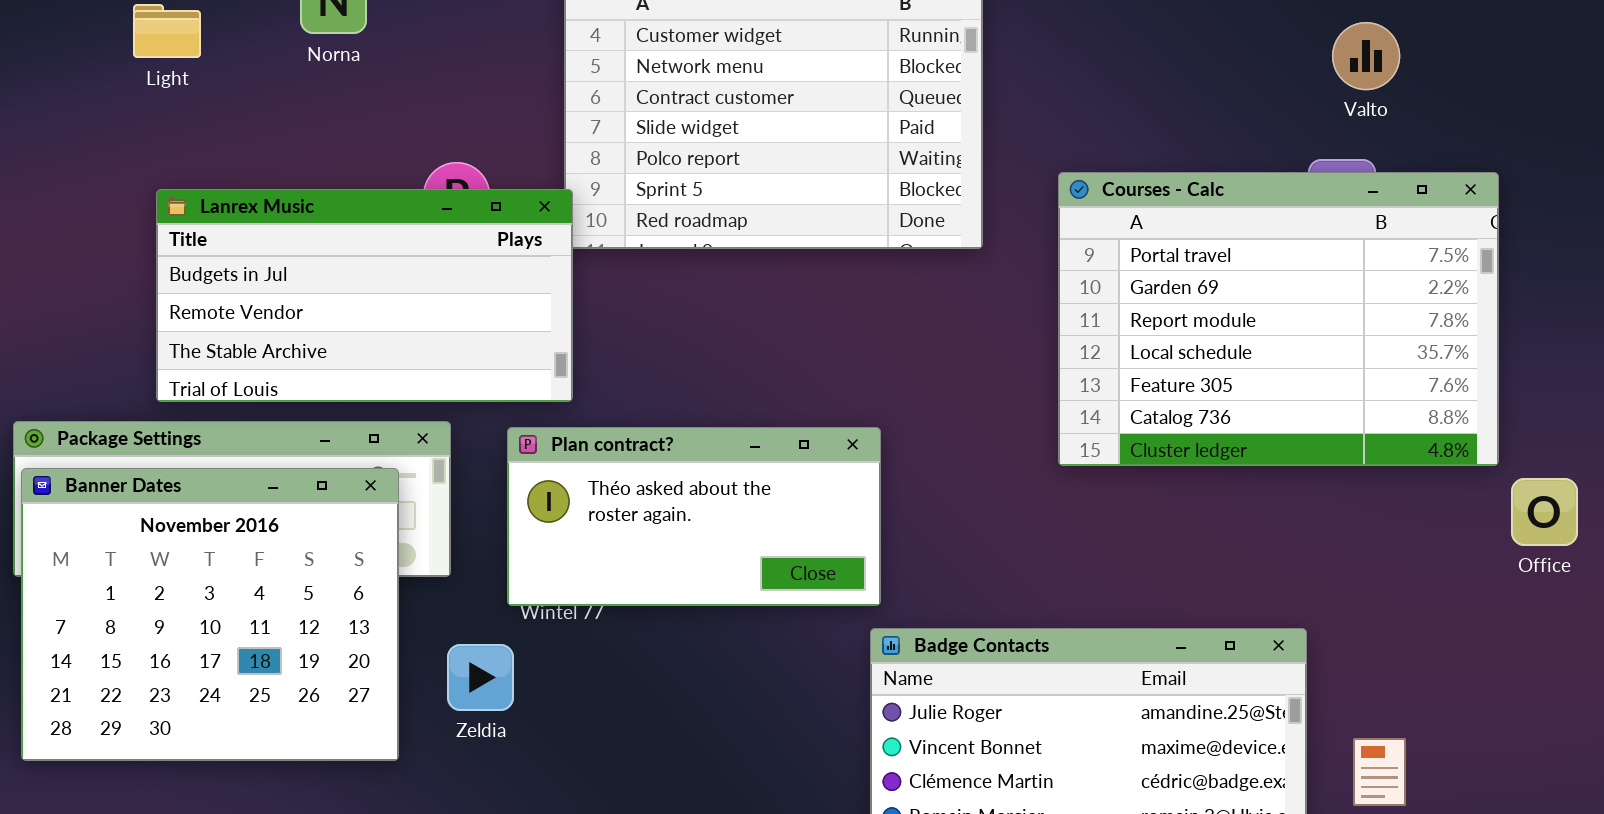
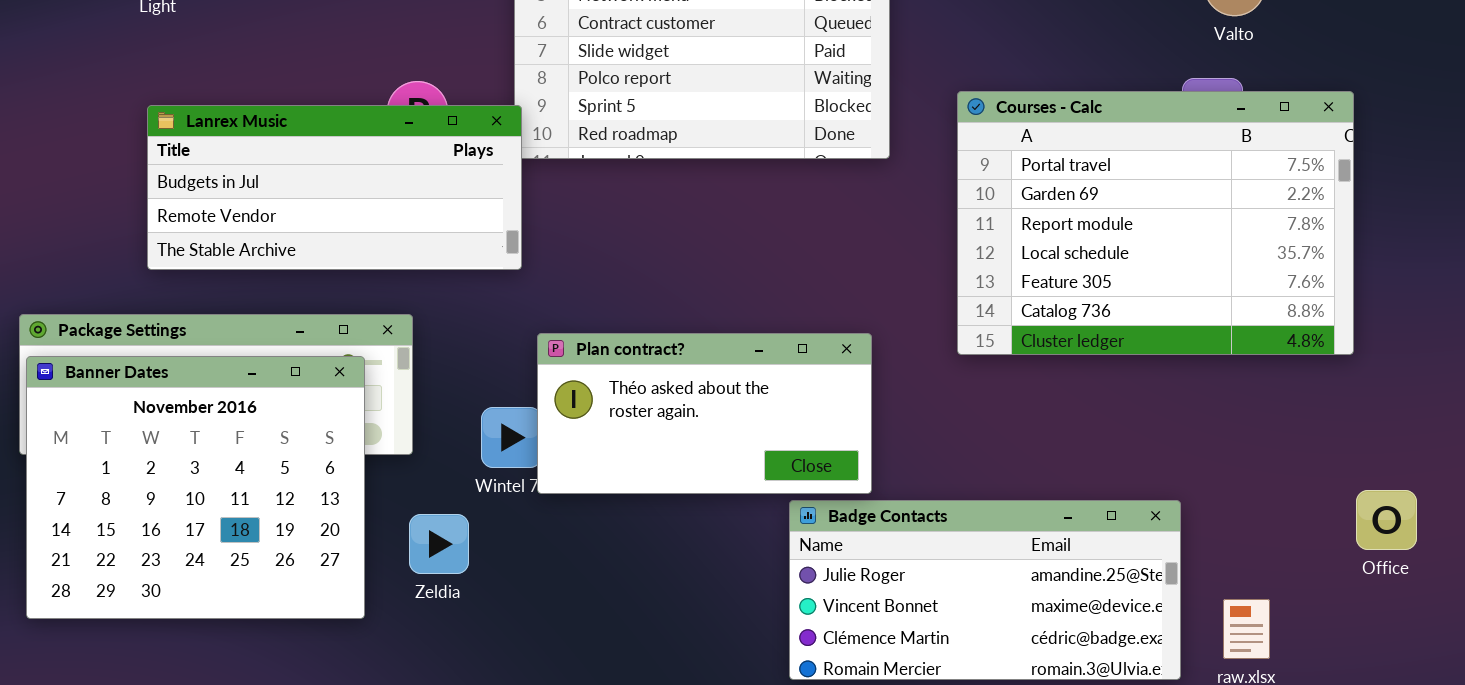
Lanrex Music: [156,189,573,402] -> [147,105,522,270], resized
Plan contract?: [507,427,881,606] -> [537,333,872,494], moved
Office: [1511,478,1578,546] -> [1356,490,1417,550], moved

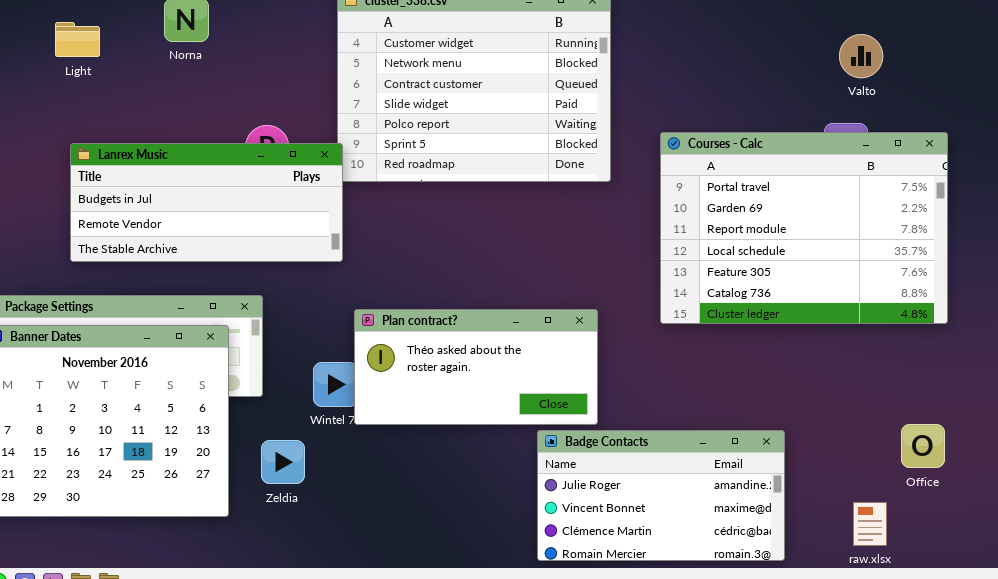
Office: [1356,490,1417,550] -> [901,424,945,468], moved
Badge Contacts: [789,500,1181,680] -> [537,430,785,561], resized

